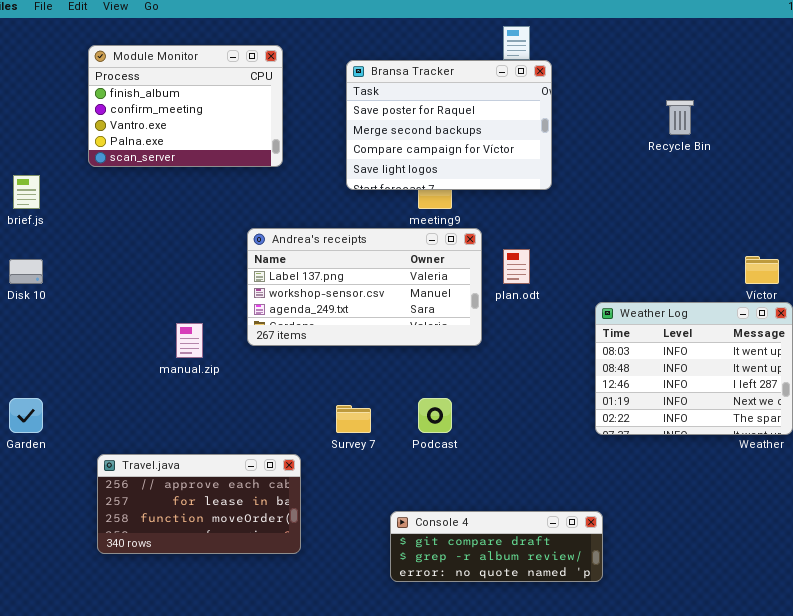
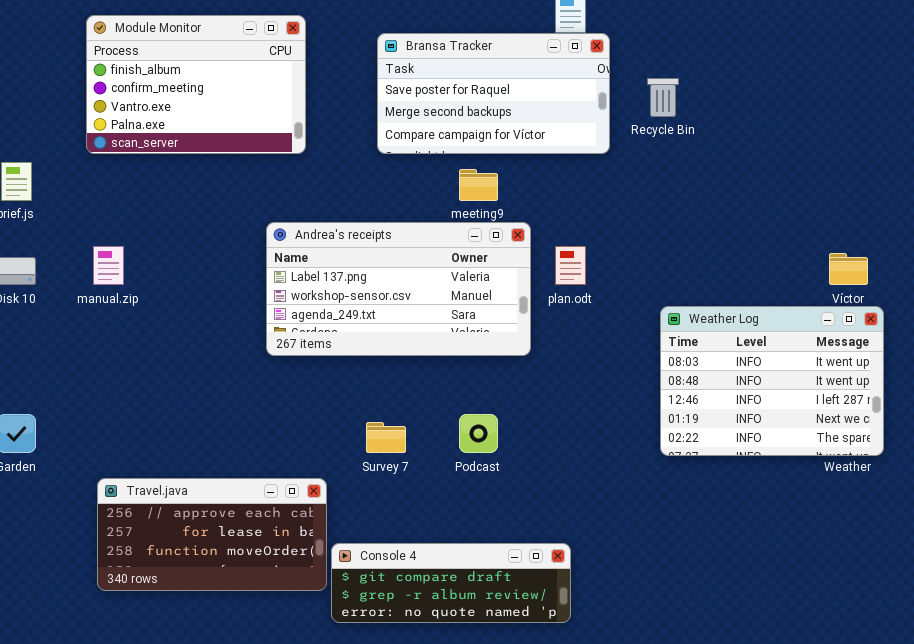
Bransa Tracker: [346,60,552,190] -> [377,33,610,154], resized
Recycle Bin: [666,100,694,135] -> [647,78,679,117], moved
manual.zip: [176,323,203,358] -> [93,246,124,285], moved
Console 4: [390,511,603,582] -> [331,543,571,623], moved

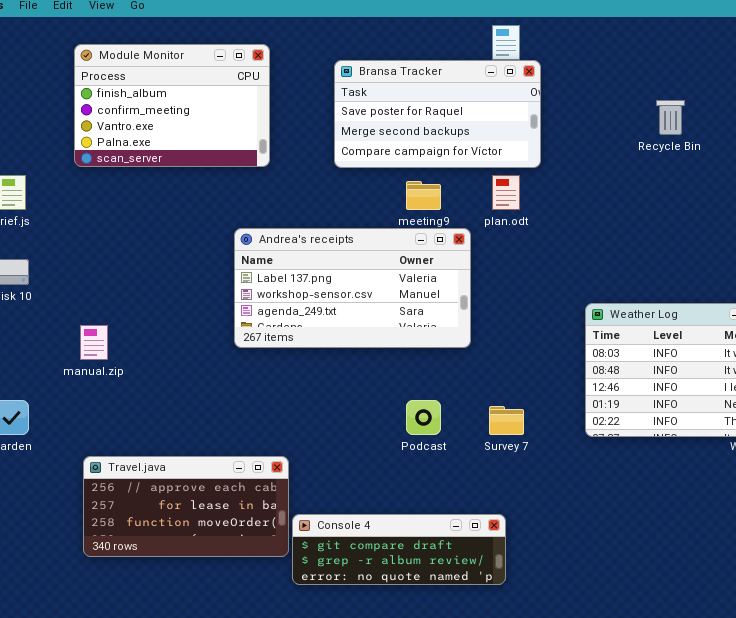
Recycle Bin: [647,78,679,117] -> [656,100,685,135], moved
manual.zip: [93,246,124,285] -> [80,325,108,360], moved
plan.odt: [555,246,586,285] -> [492,175,520,210], moved
Survey 7: [366,422,406,453] -> [489,406,524,435], moved

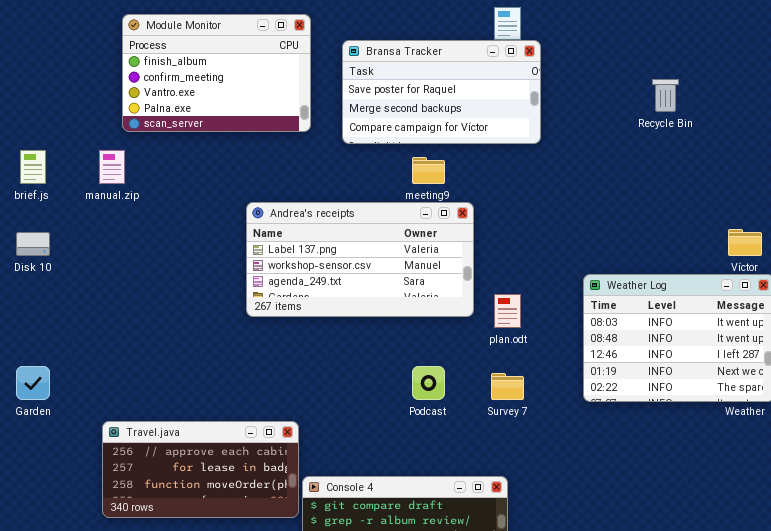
Module Monitor: [74,44,270,167] -> [122,14,311,132], moved
plan.odt: [492,175,520,210] -> [494,294,521,328], moved
manual.zip: [80,325,108,360] -> [99,150,125,184], moved

